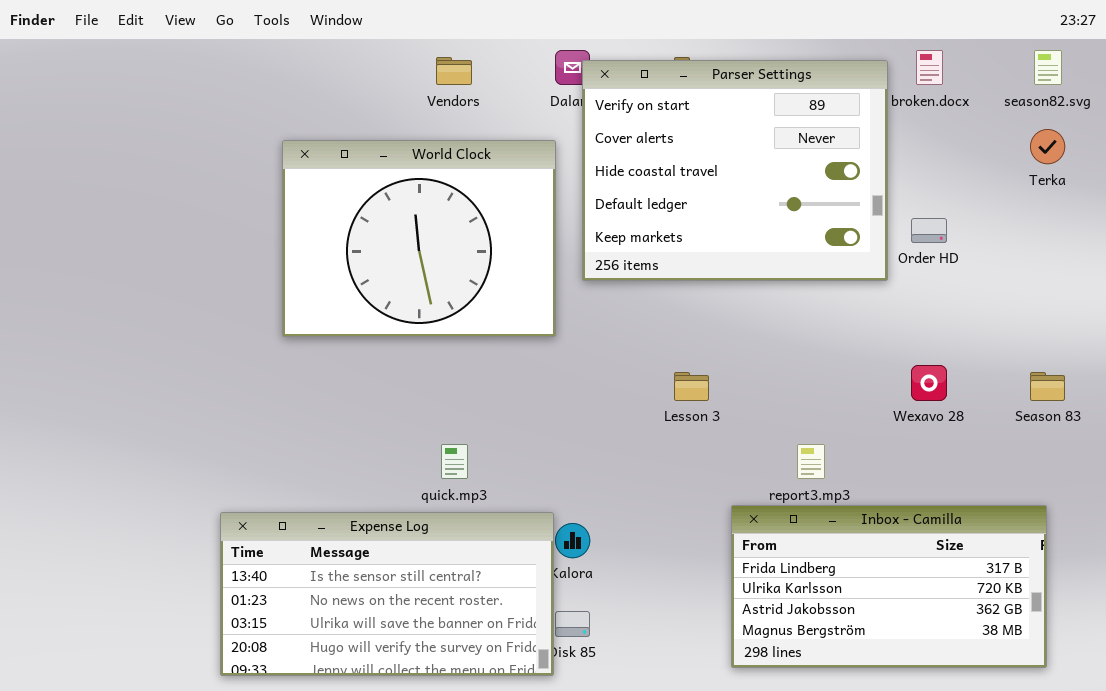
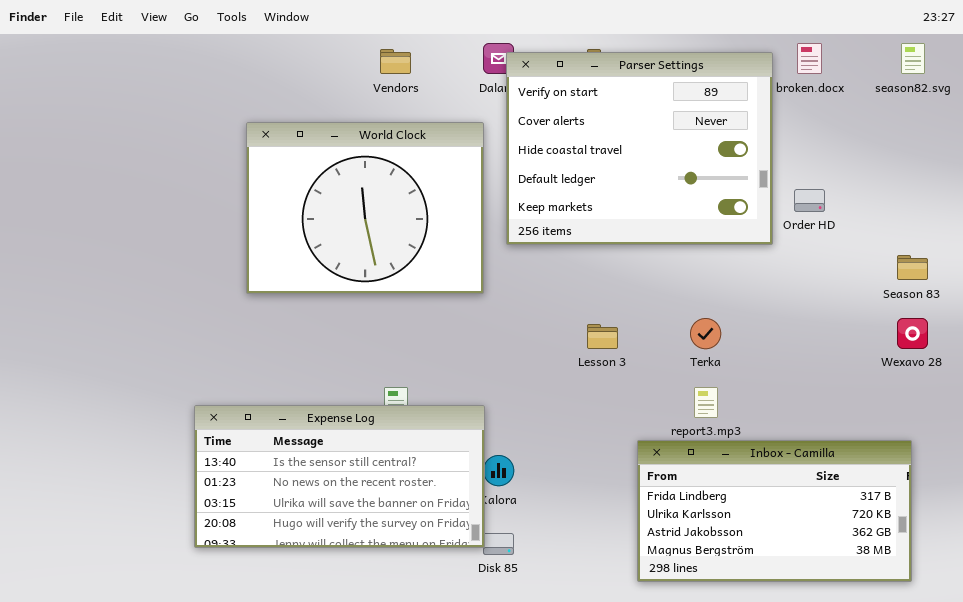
Terka: [1030,129,1065,164] -> [690,318,721,349], moved
Wexavo 28: [911,365,947,401] -> [897,318,928,349], moved
Season 83: [1030,372,1065,401] -> [897,255,928,280], moved
Expense Log: [220,512,554,676] -> [194,405,485,548], moved

